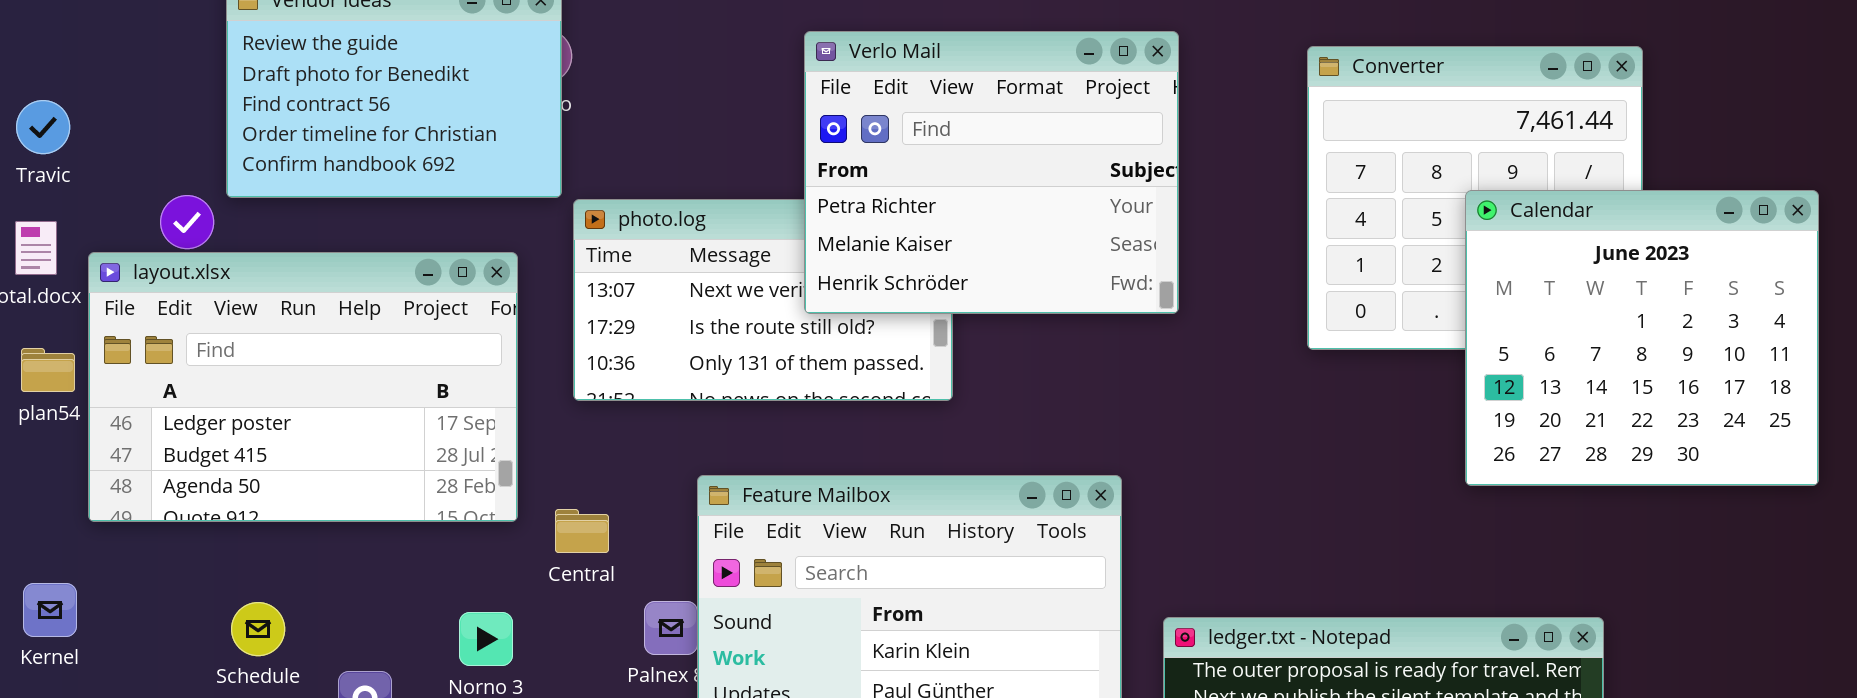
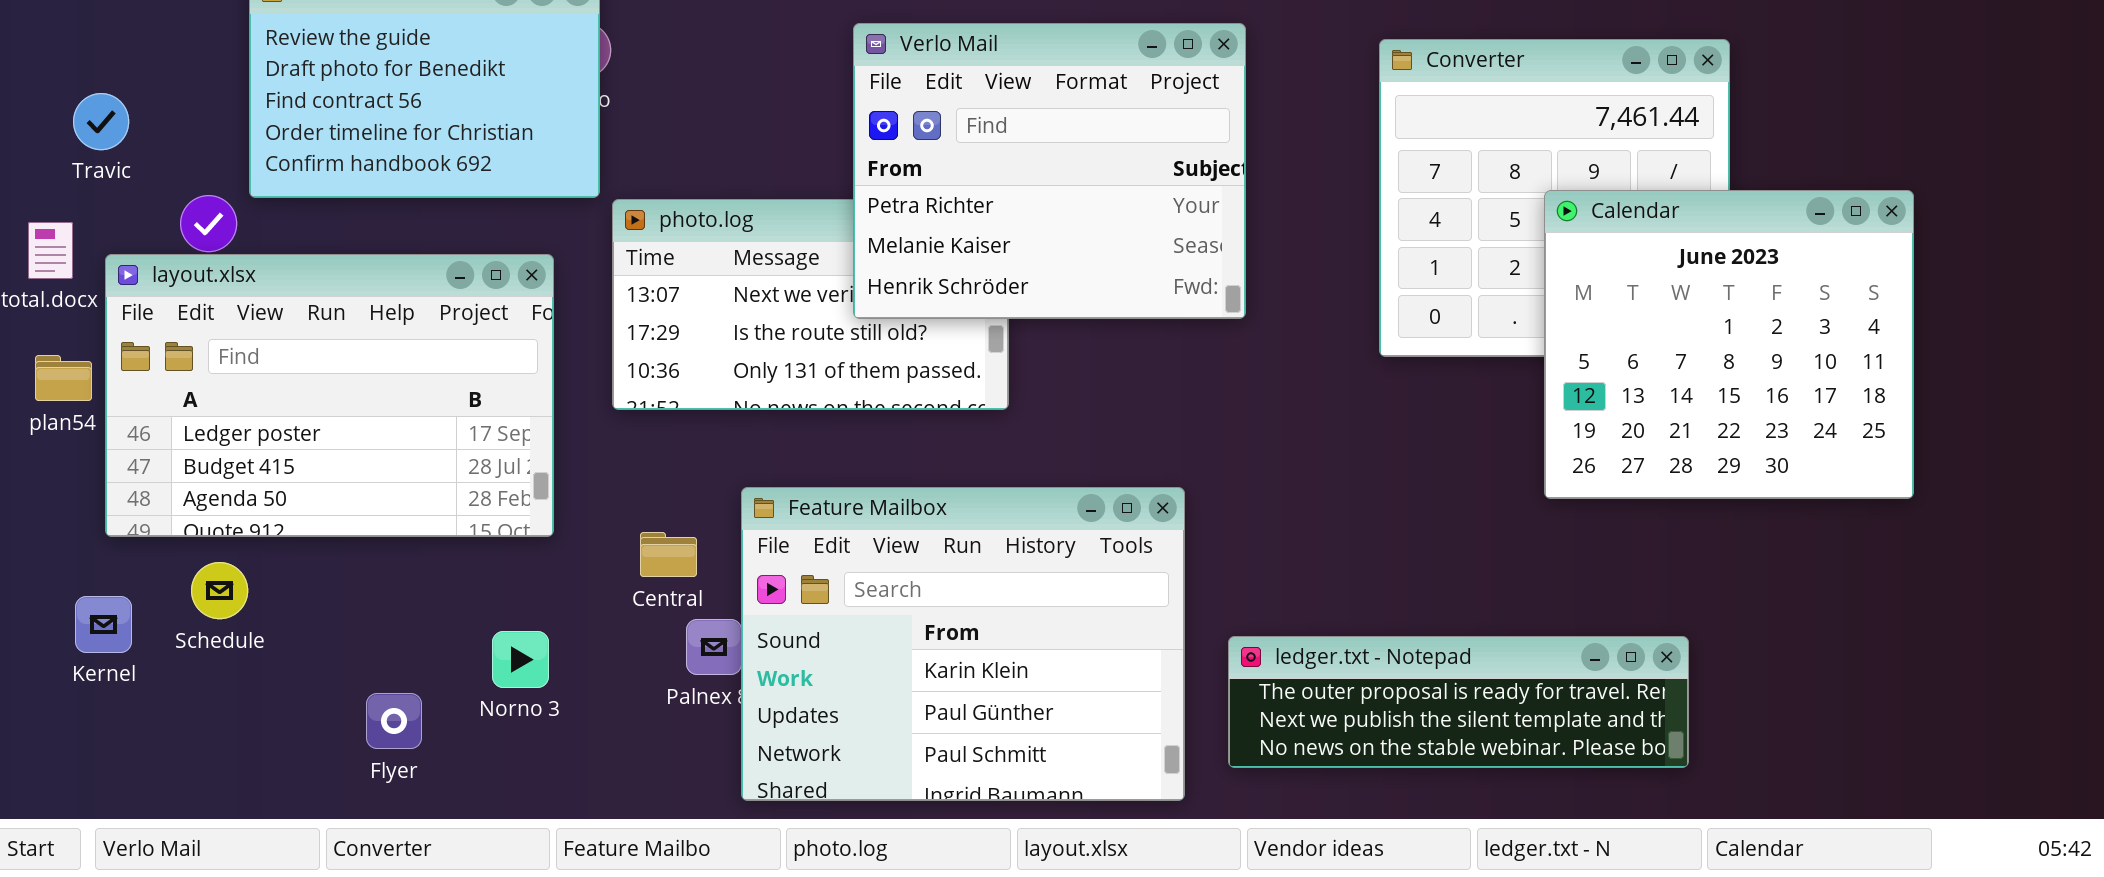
Travic: [16,100,70,154] -> [73,93,129,150], moved
Central: [555,509,609,553] -> [640,532,697,577], moved
Kernel: [23,583,77,637] -> [75,596,132,653], moved
Schedule: [231,602,285,656] -> [191,562,248,619], moved

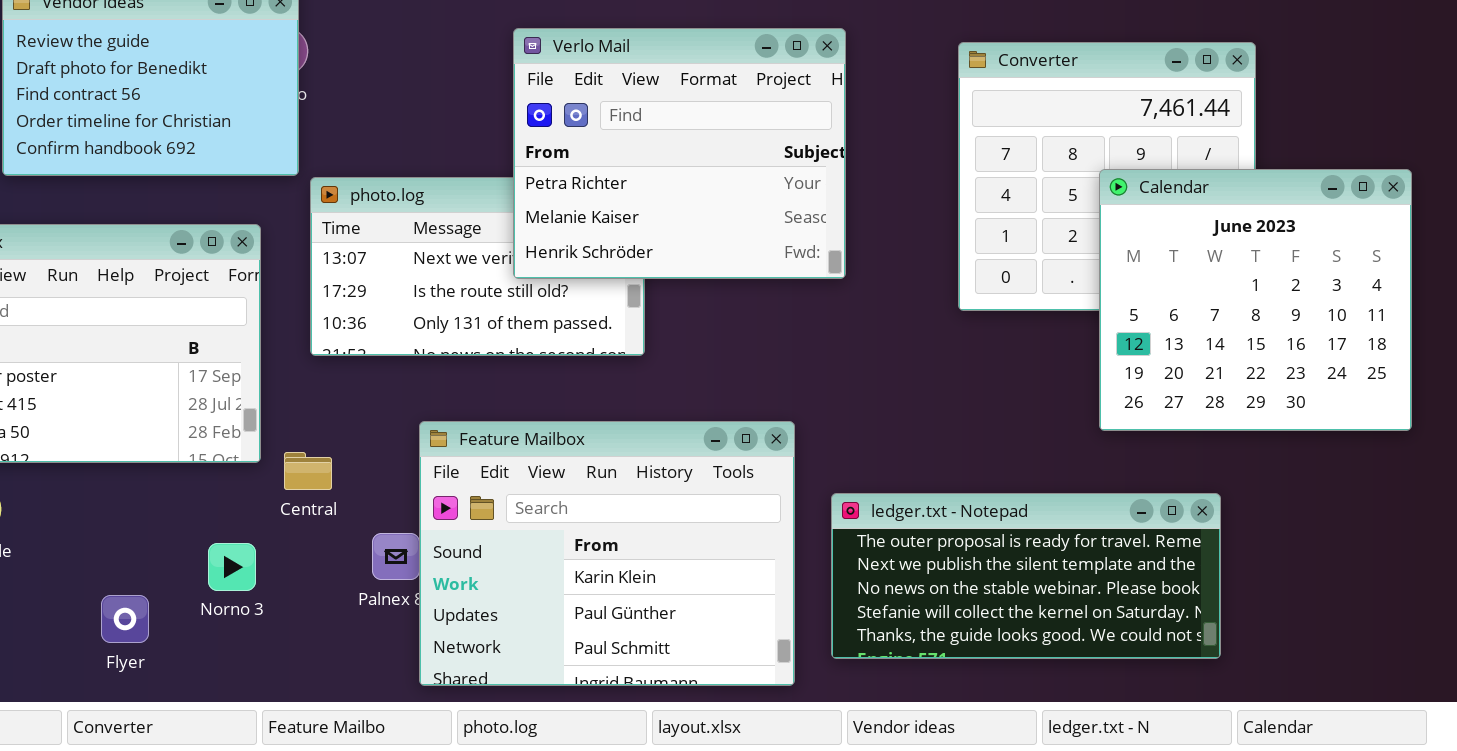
Central: [640,532,697,577] -> [284,452,332,490], moved
ledger.txt - Notepad: [1228,636,1689,768] -> [831,493,1221,659], resized

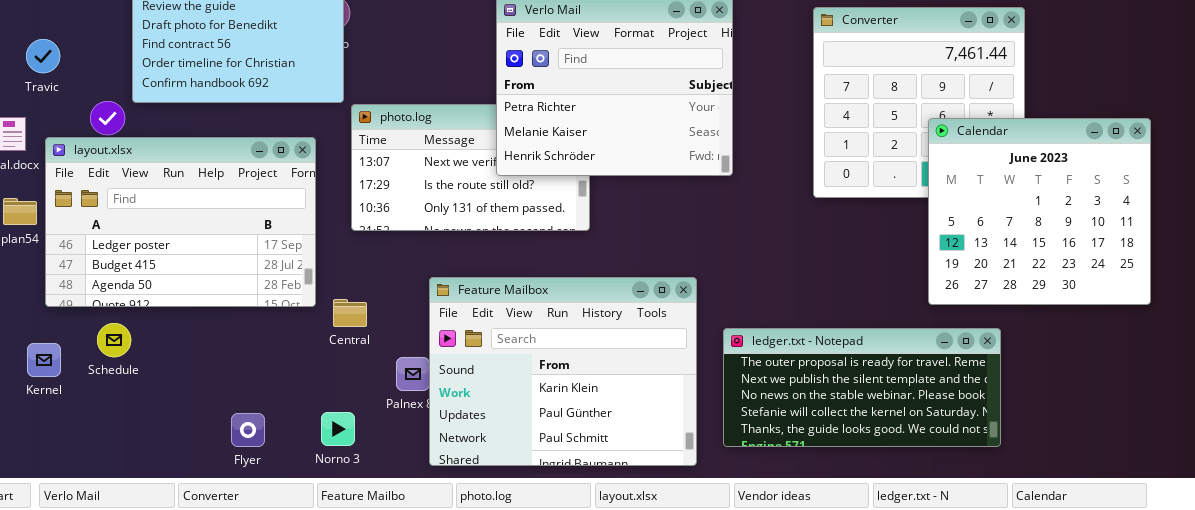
Calendar: [1099,169,1412,431] -> [928,118,1151,305], moved
Norno 3: [208,543,256,591] -> [321,412,355,446], moved
Flyer: [101,595,149,643] -> [231,413,265,447], moved

